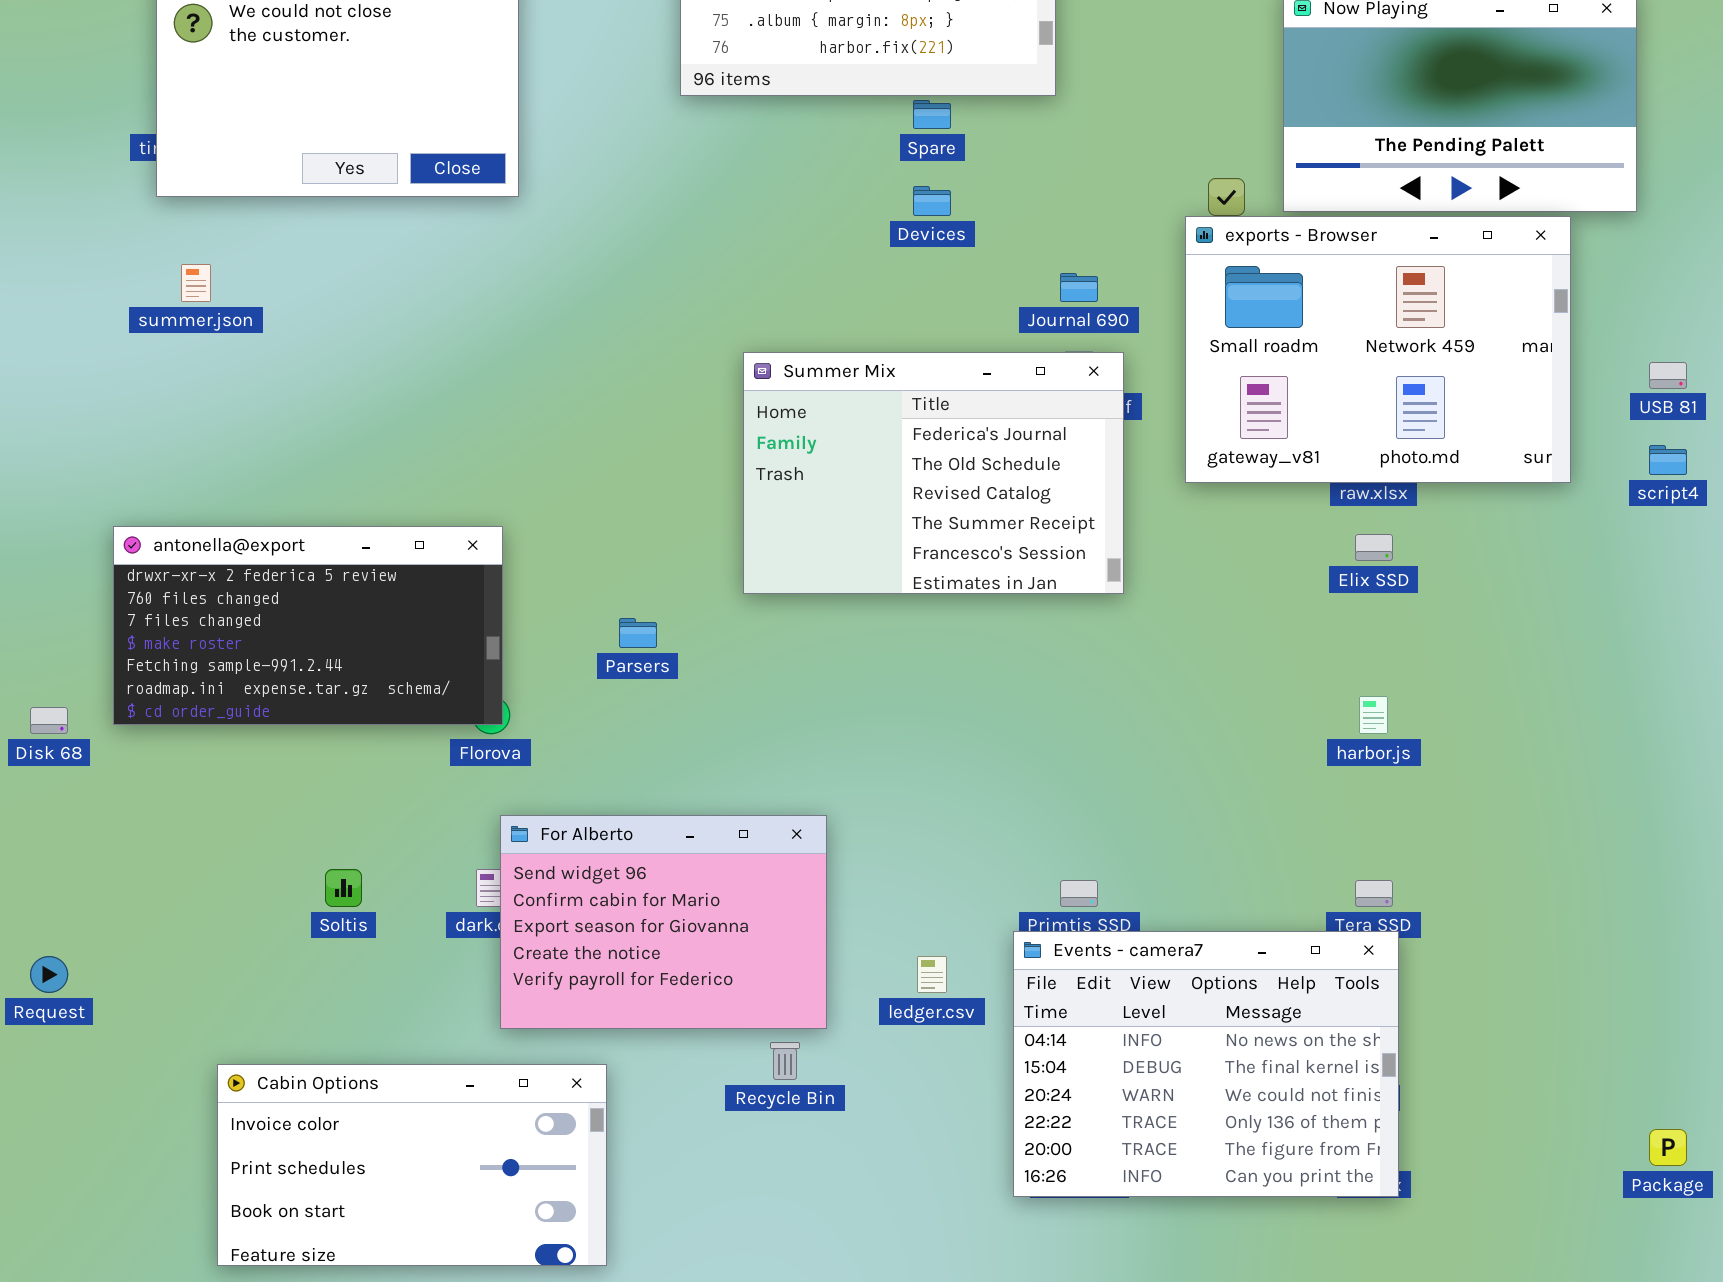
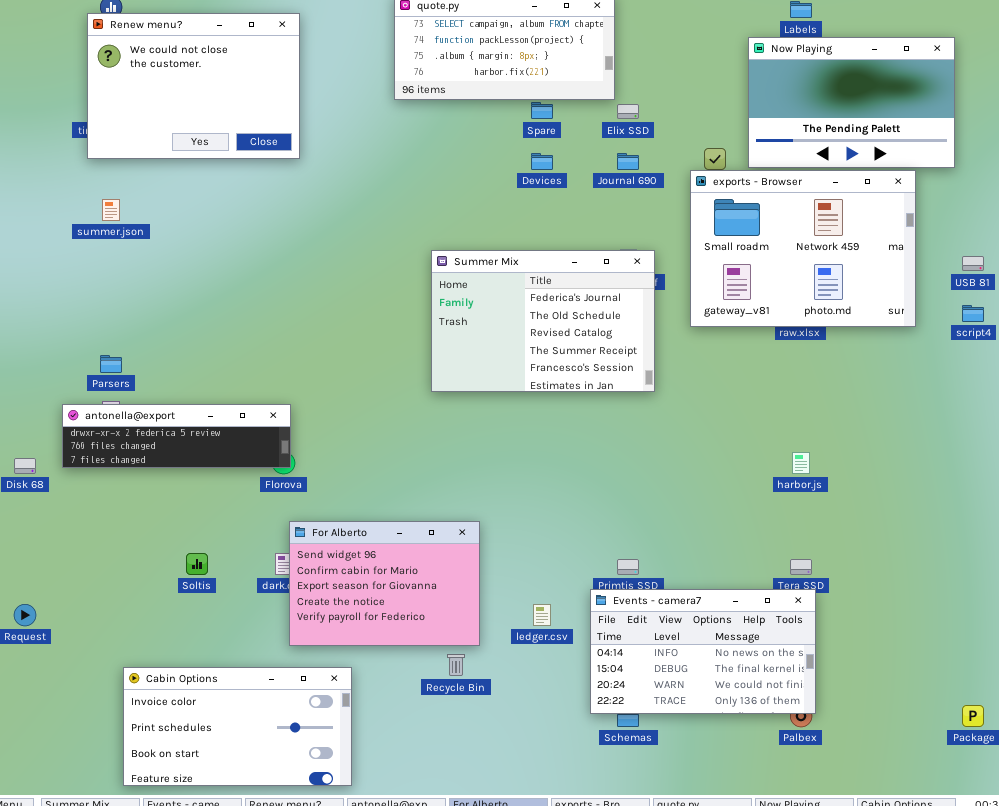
Journal 690: [1060,273,1098,302] -> [617,153,639,170], moved
antonella@export: [113,526,503,725] -> [62,404,291,468], resized
Elix SSD: [1355,534,1393,561] -> [617,104,639,119], moved
Parsers: [619,618,657,648] -> [100,355,122,373], moved
Events - camera7: [1013,931,1399,1197] -> [590,589,816,714], resized

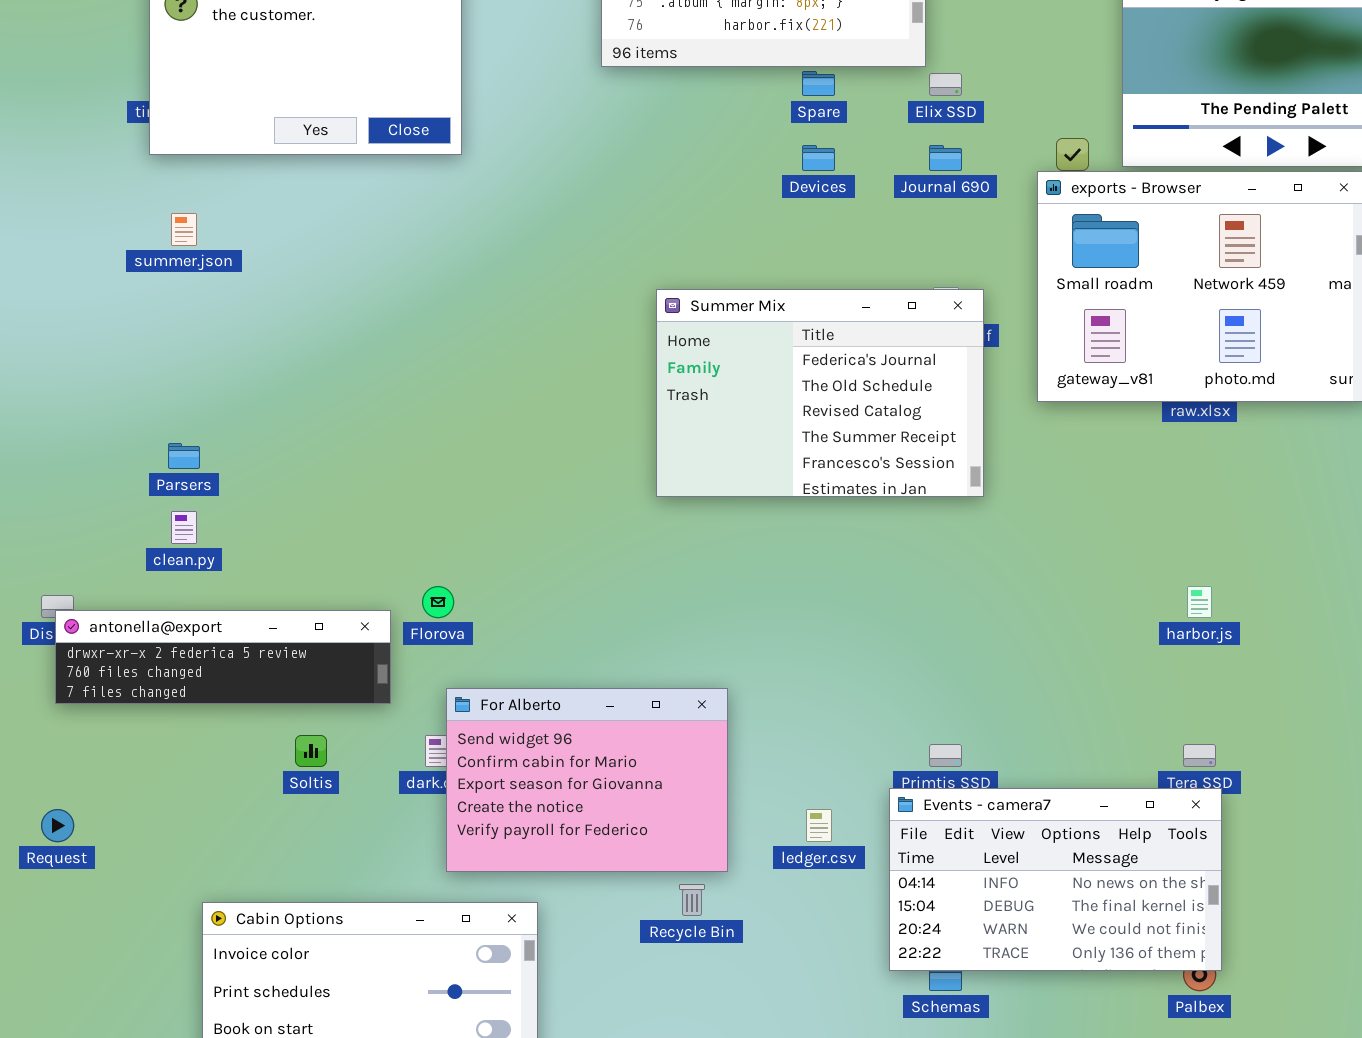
antonella@export: [62,404,291,468] -> [55,610,391,704], moved

